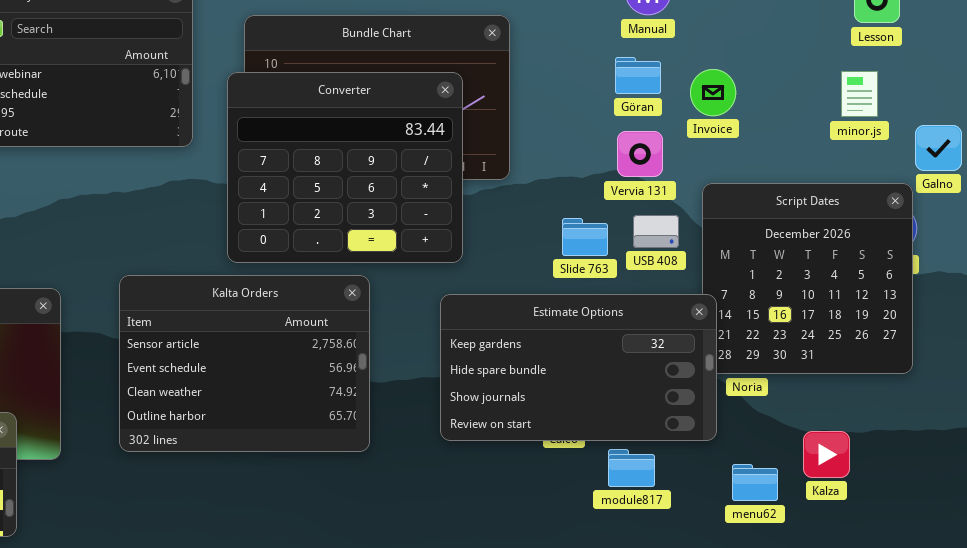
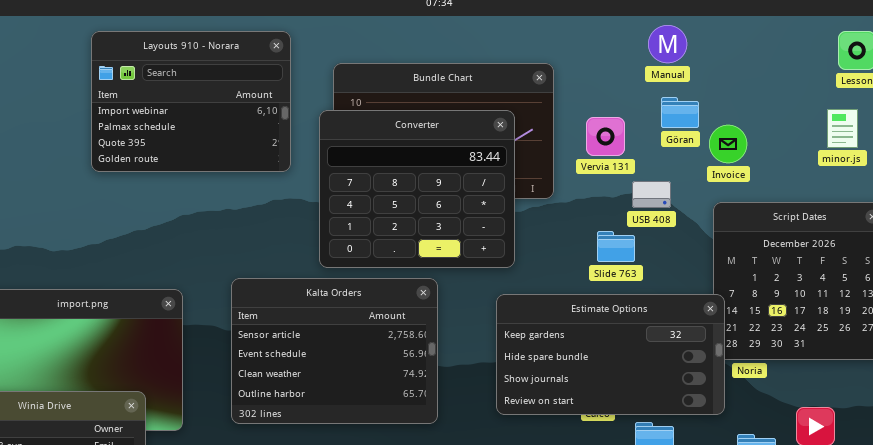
Göran: [615,57,661,94] -> [661,97,699,128], moved
Invoice: [690,69,736,116] -> [709,125,747,163], moved
Vervia 131: [617,131,663,177] -> [586,117,625,156], moved
USB 408: [633,215,679,248] -> [632,181,671,208], moved

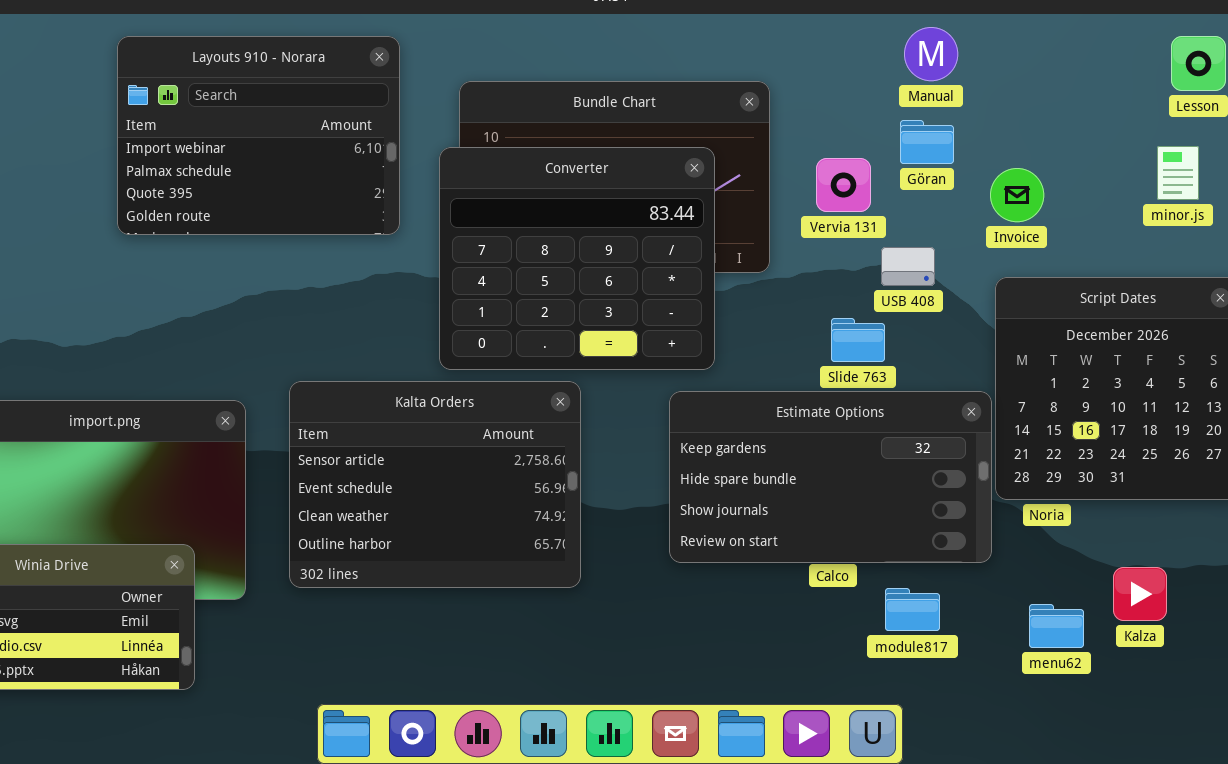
Göran: [661,97,699,128] -> [900,120,954,164], moved
Kalta Orders: [231,278,438,424] -> [289,381,581,588], moved
Estimate Options: [496,294,725,415] -> [669,391,992,563], moved

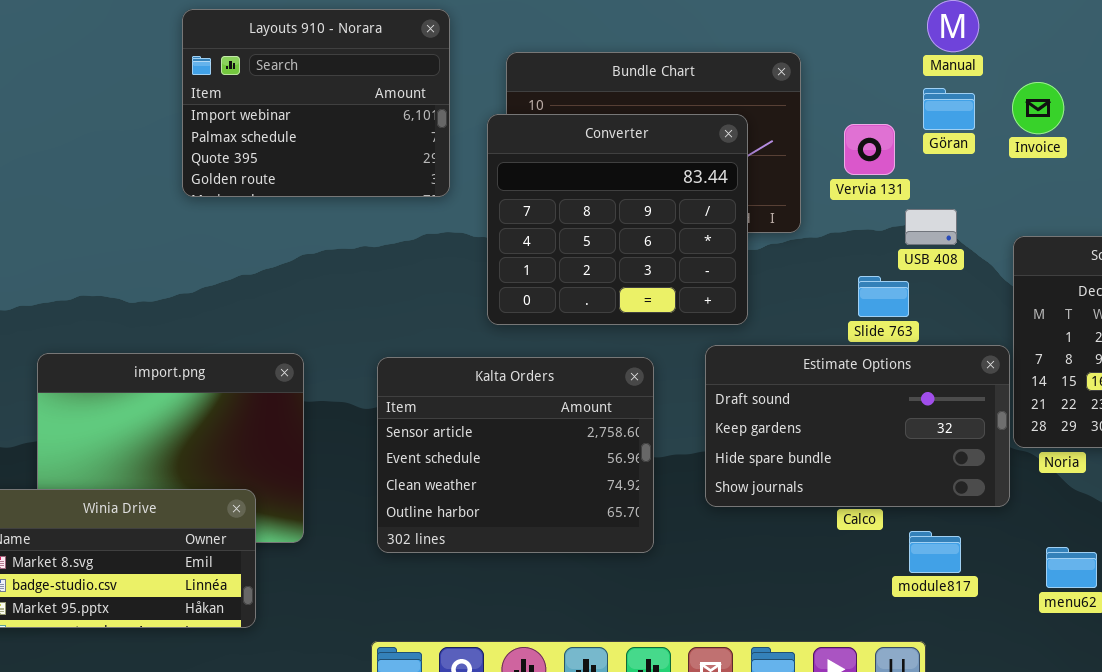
Invoice: [990,168,1044,222] -> [1012,82,1064,134], moved
Kalta Orders: [289,381,581,588] -> [377,357,654,553], moved
Estimate Options: [669,391,992,563] -> [705,345,1010,507], scrolled up 1 row

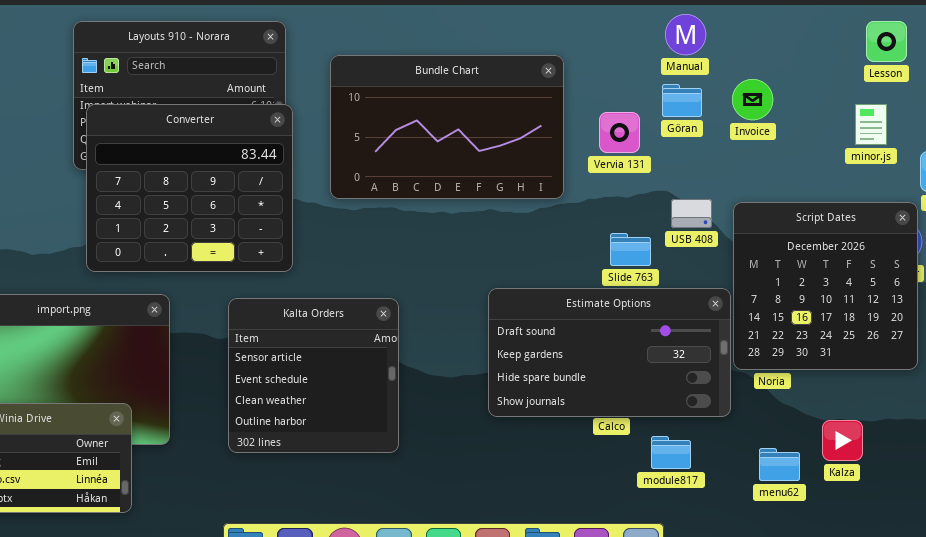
Converter: [487,114,748,325] -> [86,104,293,272], moved
USB 408: [905,209,957,245] -> [671,199,712,228], moved
Kalta Orders: [377,357,654,553] -> [228,298,399,453], resized

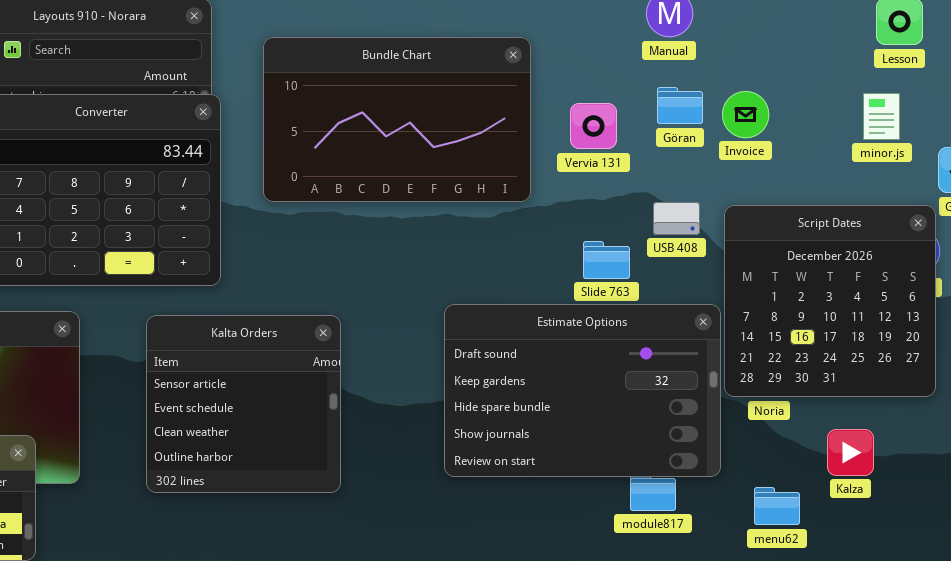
Invoice: [732,79,773,120] -> [722,91,769,138], moved
Göran: [662,84,702,117] -> [657,87,703,124], moved
Estimate Options: [488,288,731,417] -> [444,304,721,477], resized
Kalza: [822,420,863,461] -> [827,429,874,476], moved

